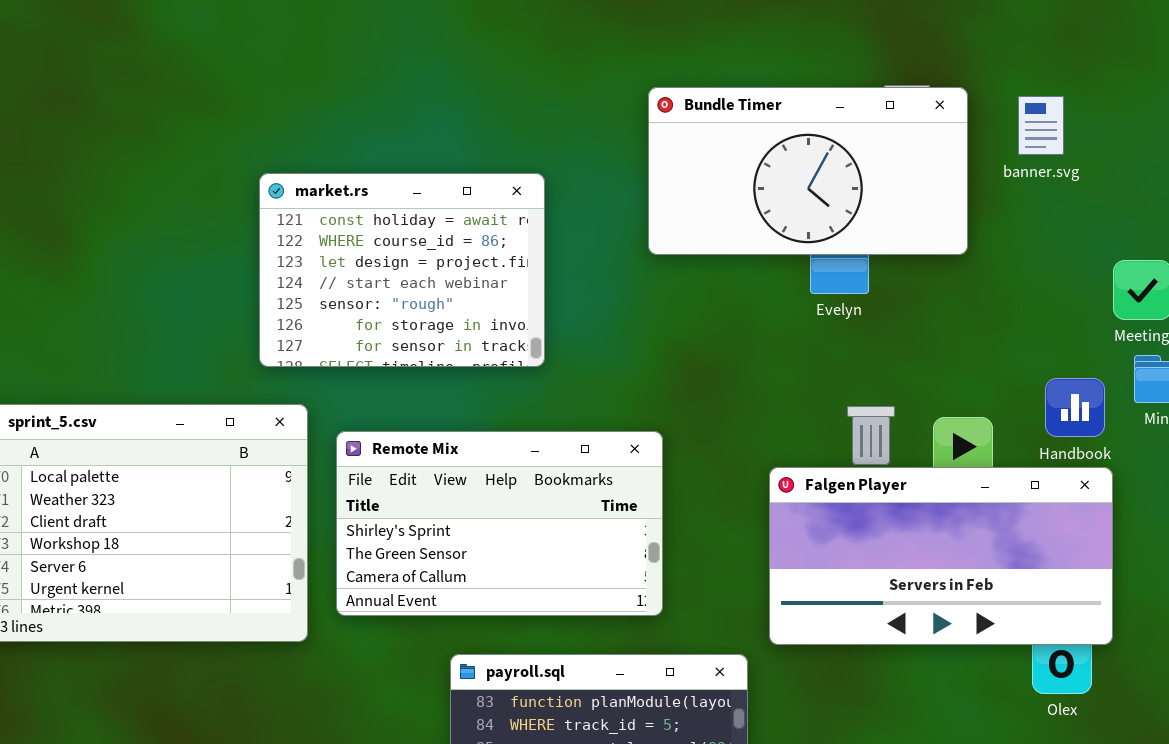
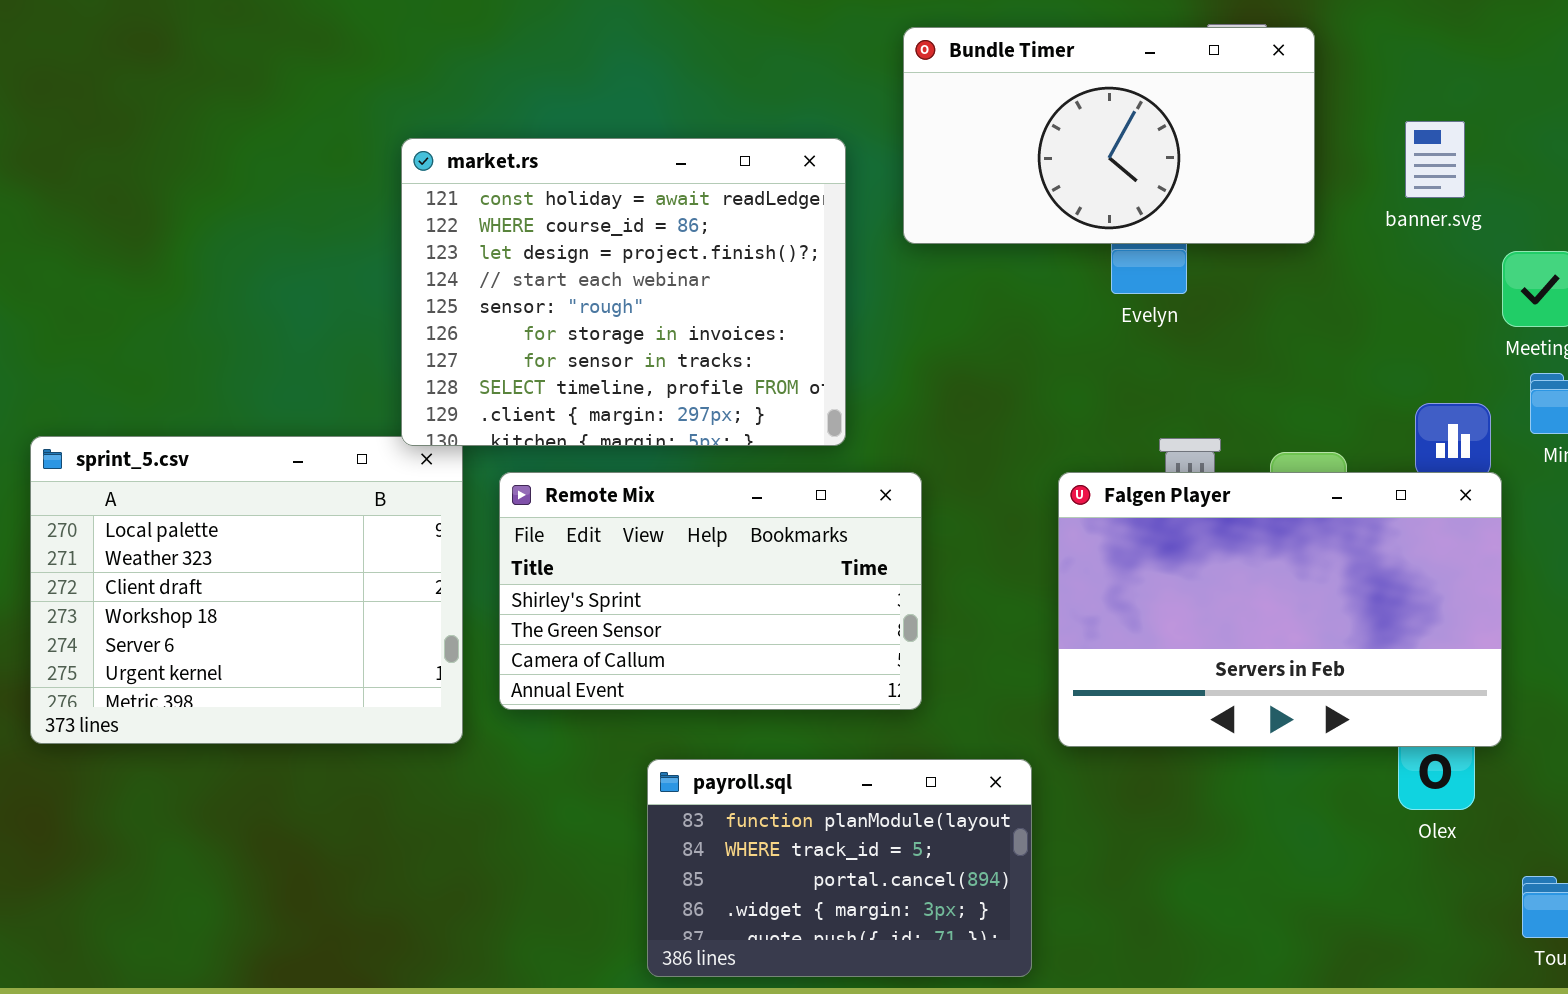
banner.svg: [1018,96,1064,155] -> [1405,121,1465,198], moved
market.rs: [259,173,545,367] -> [401,138,846,446], resized
Falgen Player: [769,467,1113,645] -> [1058,472,1502,747], resized

